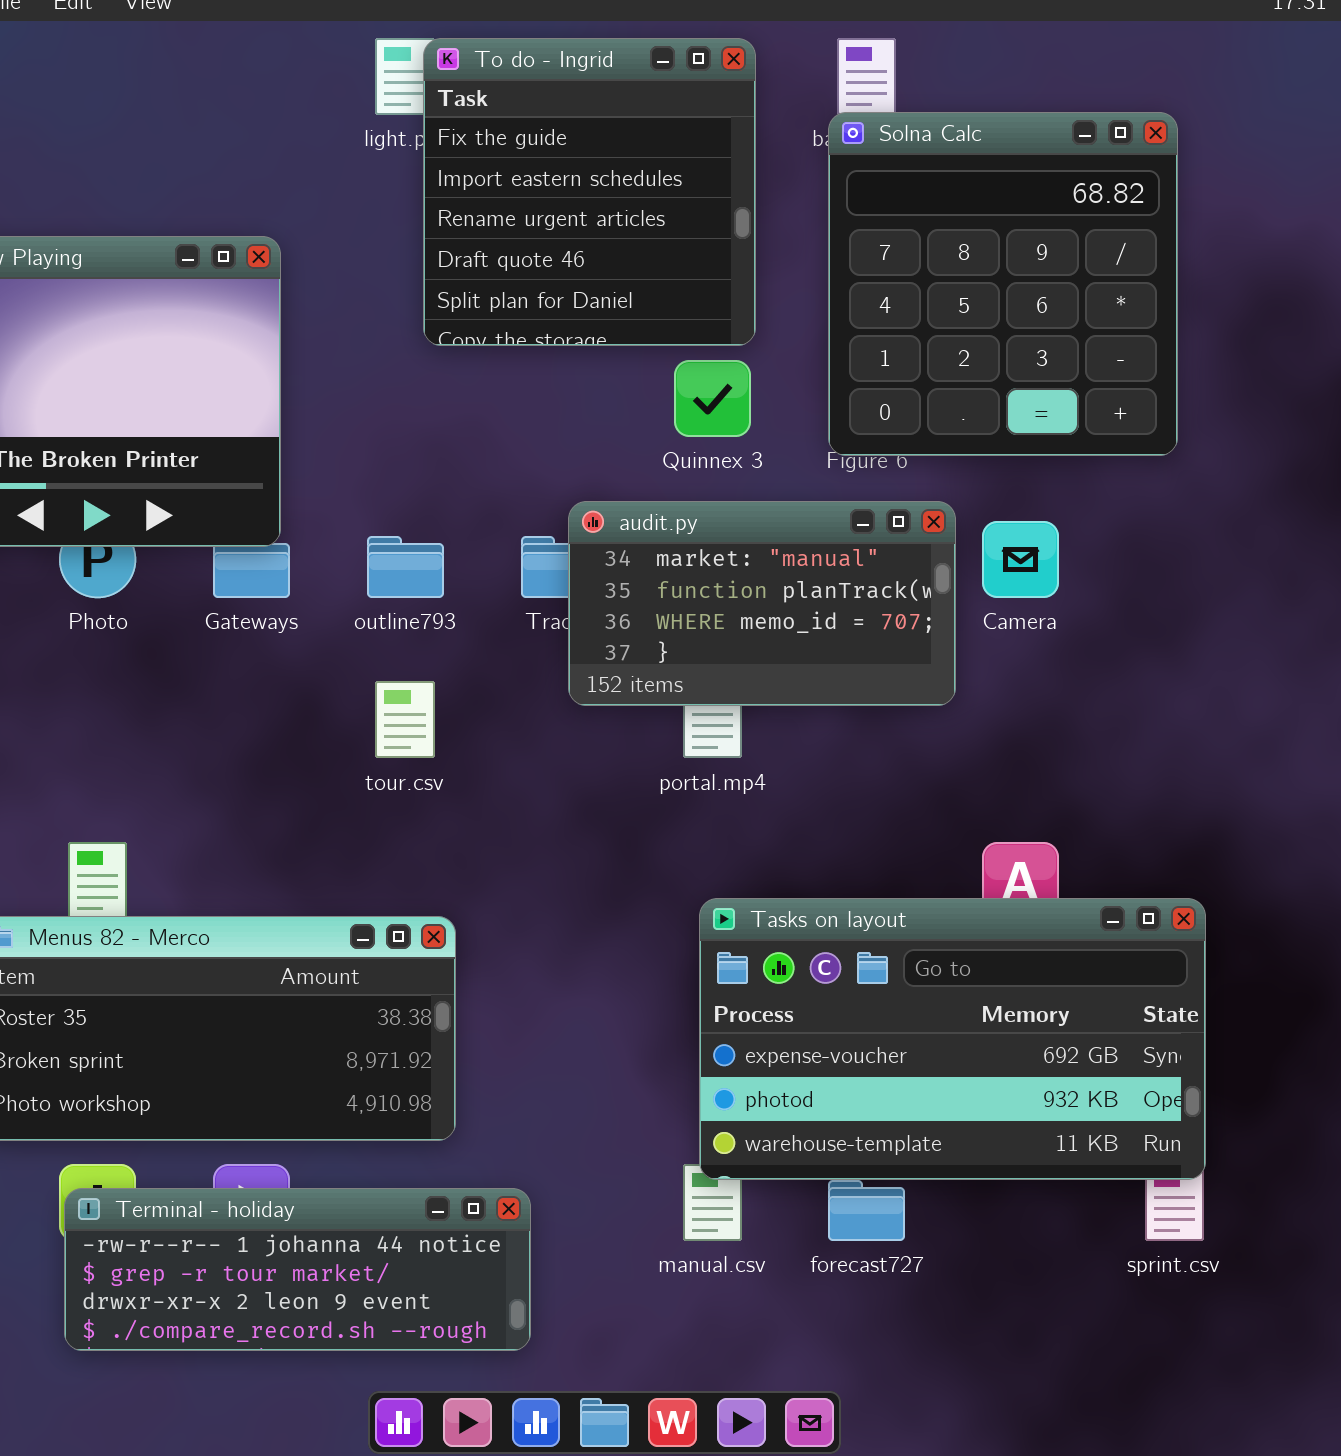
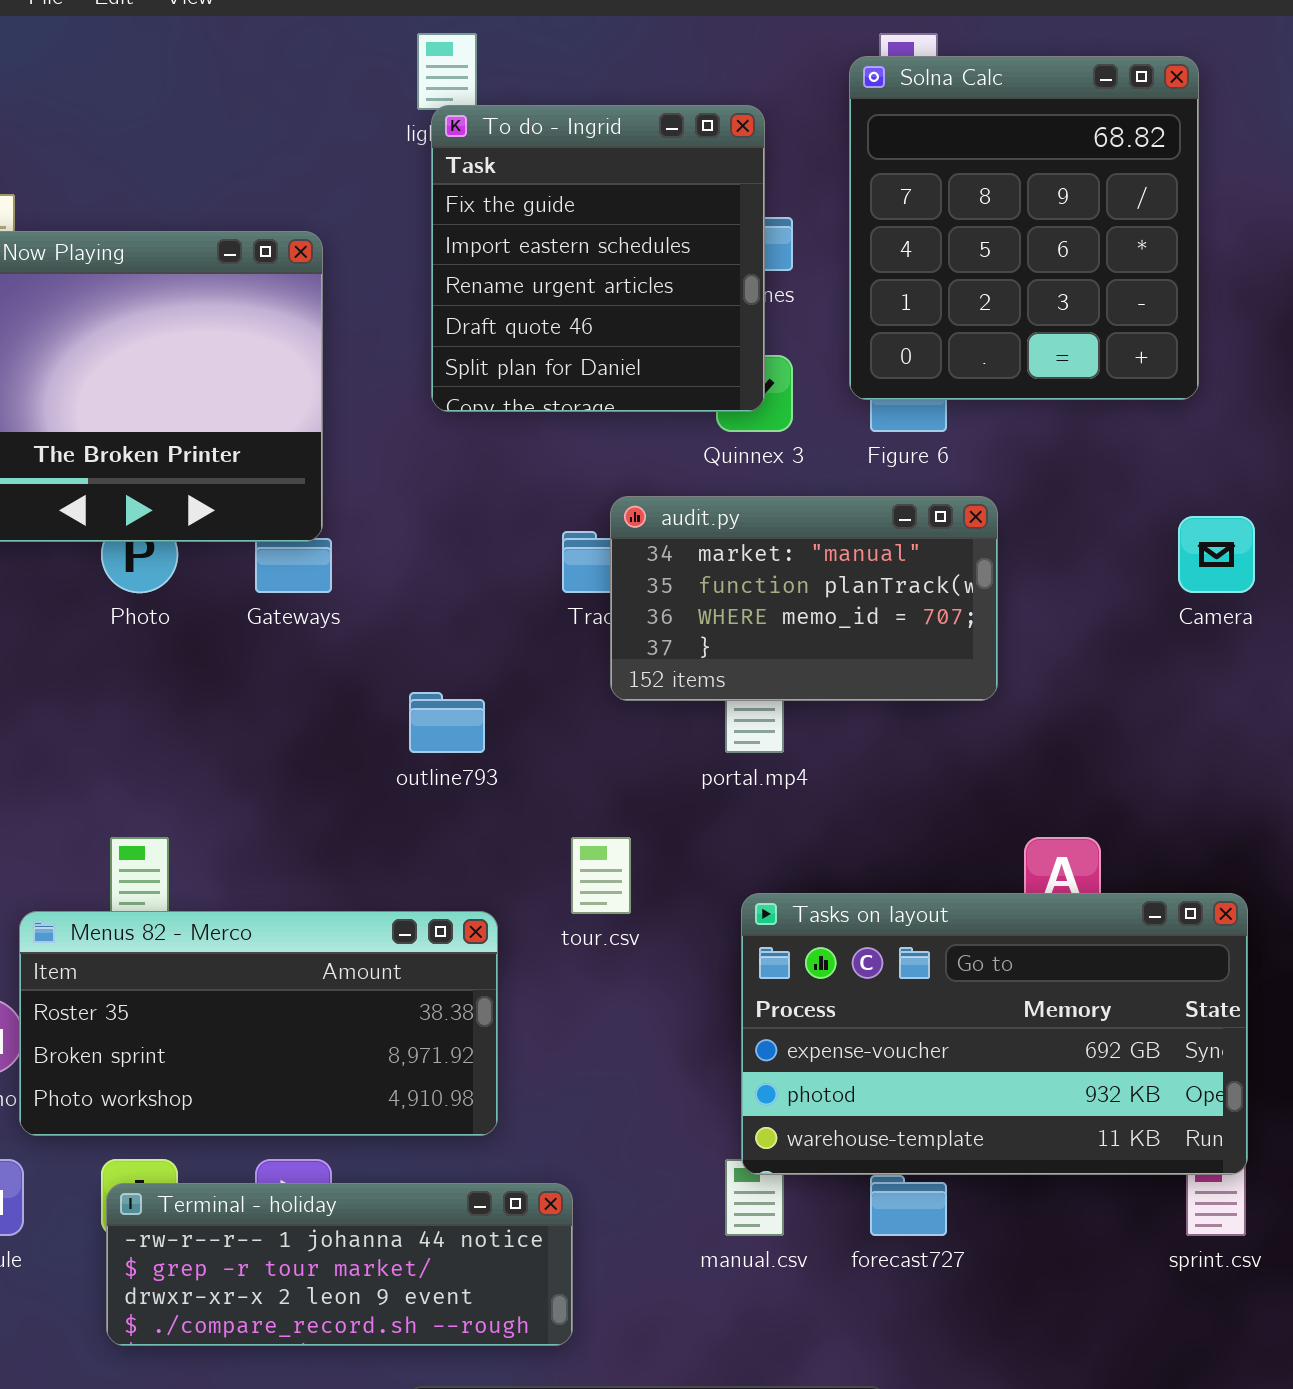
To do - Ingrid: [423,38,756,346] -> [431,105,765,412], moved
Solna Calc: [828,112,1178,456] -> [849,56,1199,400], moved
Camera: [982,521,1059,598] -> [1178,516,1255,593], moved
outline793: [367,536,444,598] -> [409,692,485,753], moved
tour.csv: [375,681,435,758] -> [571,837,631,914], moved

